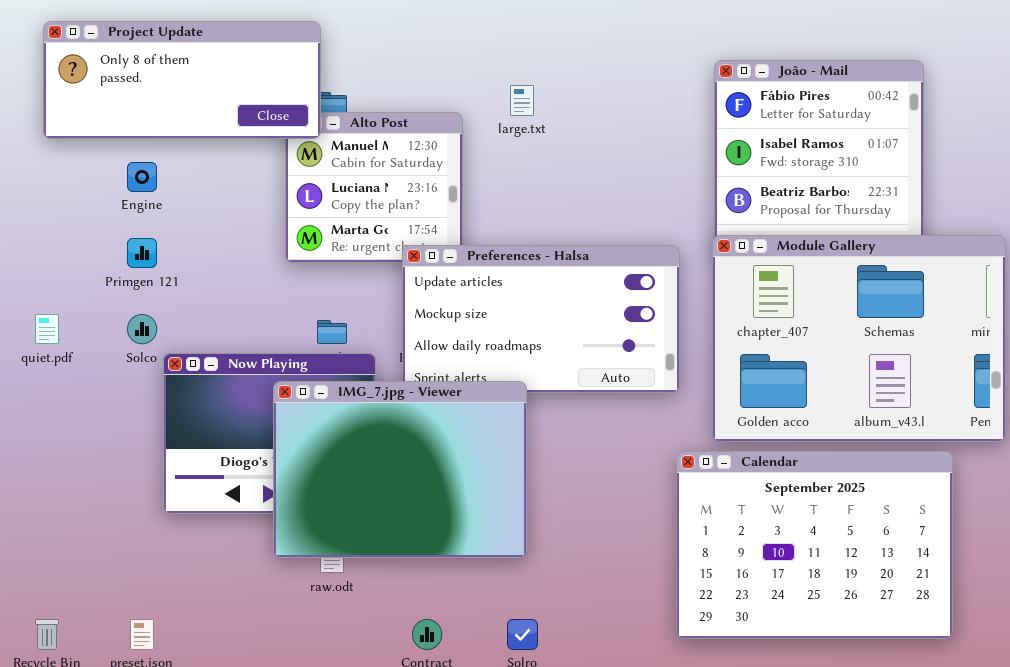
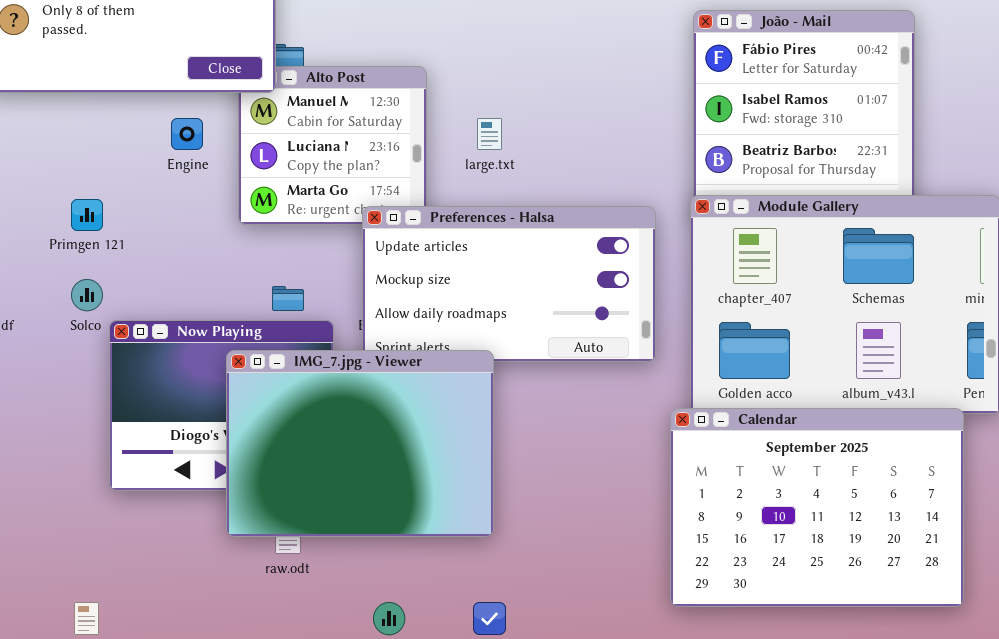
large.txt: [510,85,534,116] -> [477,118,502,150], moved
Engine: [127,162,157,192] -> [171,118,203,150], moved
Calendar: [676,451,953,639] -> [670,408,964,607], moved

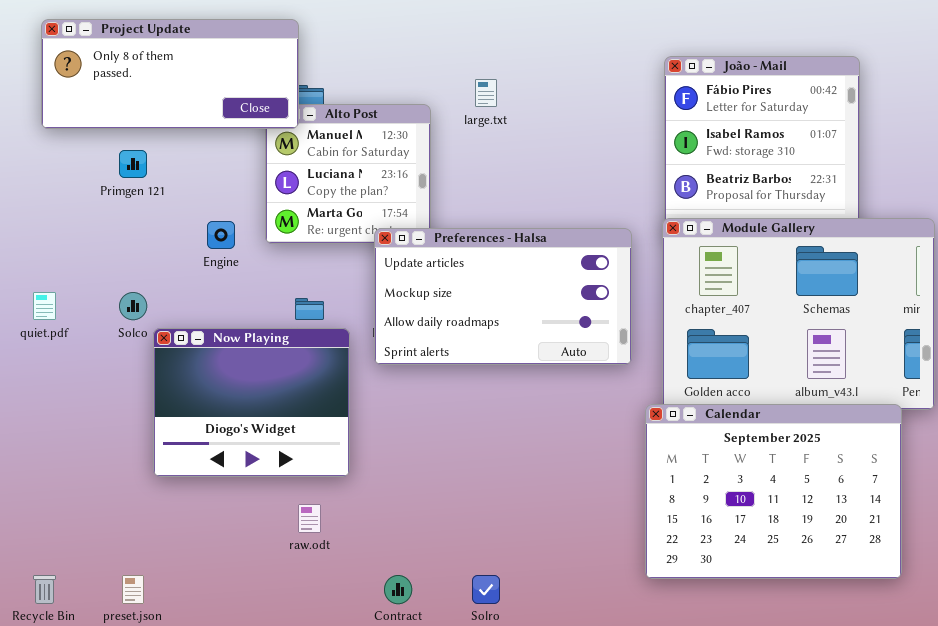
Engine: [171,118,203,150] -> [207,221,235,249], moved
large.txt: [477,118,502,150] -> [475,79,497,107], moved
Primgen 121: [71,199,103,231] -> [119,150,147,178], moved
IMG_7.jpg - Viewer: [226,350,494,537] -> none, closed

